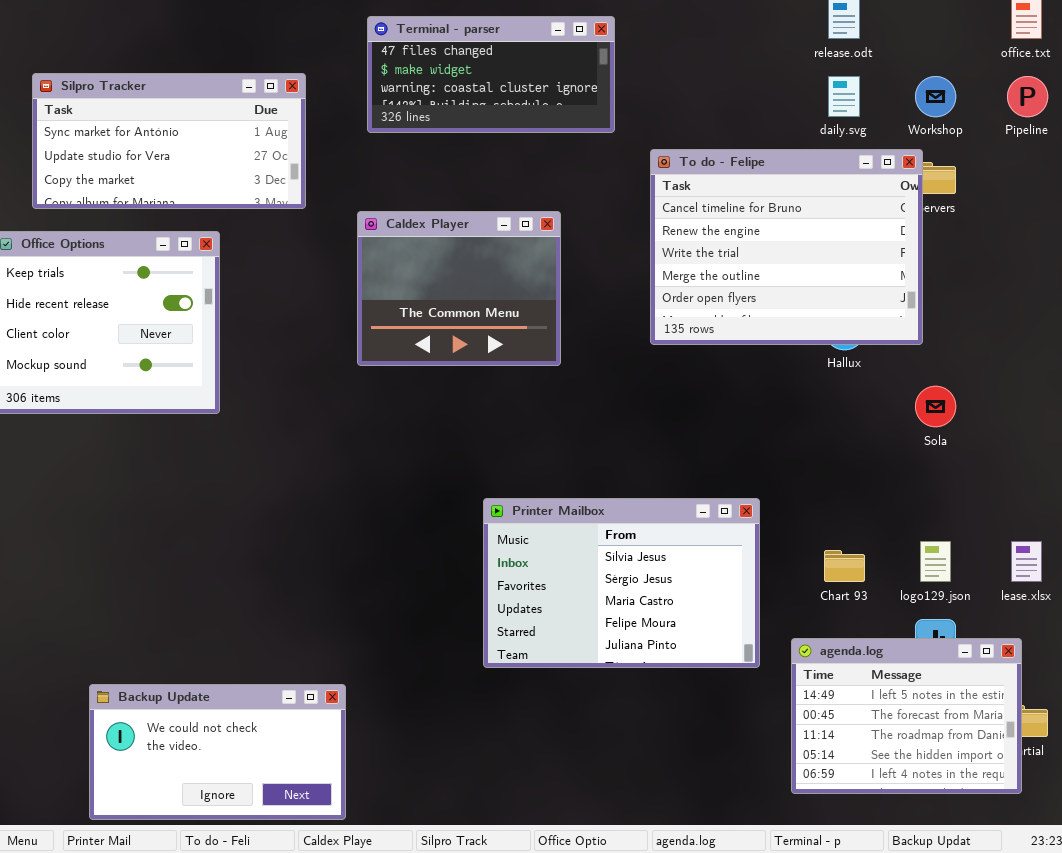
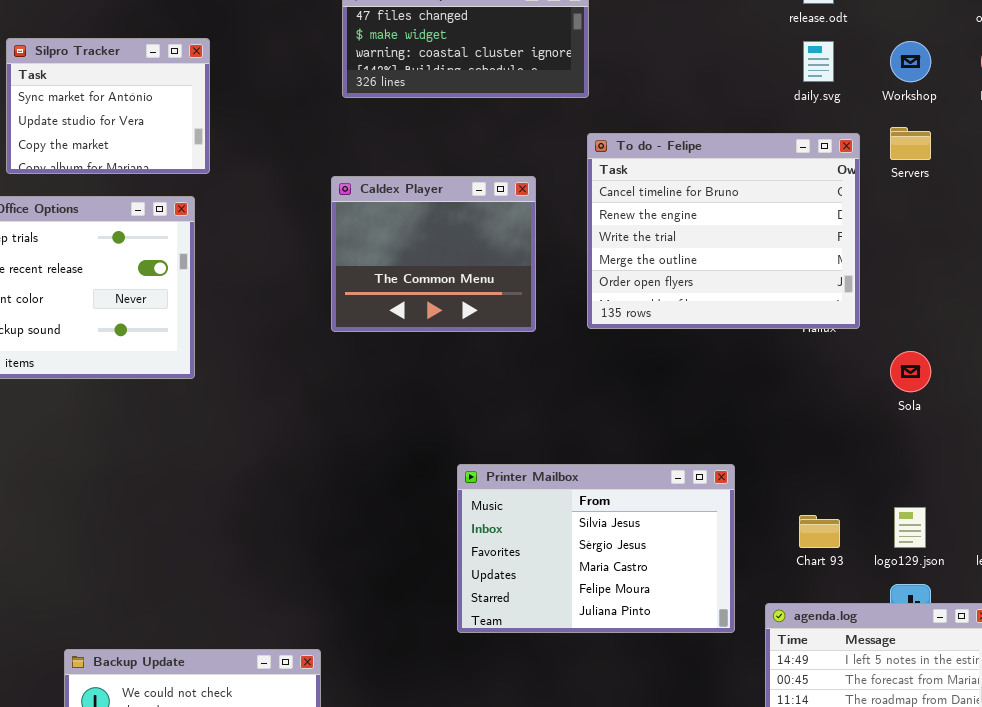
Silpro Tracker: [32,73,306,209] -> [6,38,210,174], resized
To do - Felipe: [650,149,923,345] -> [587,133,860,329], moved

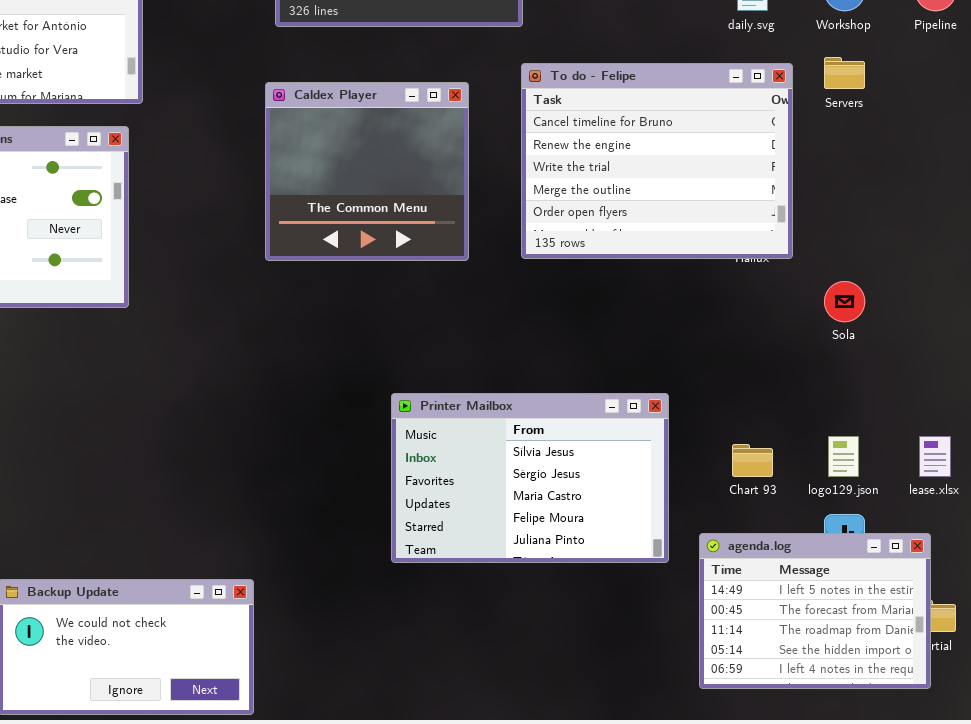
Caldex Player: [331,176,536,332] -> [265,82,469,261], resized

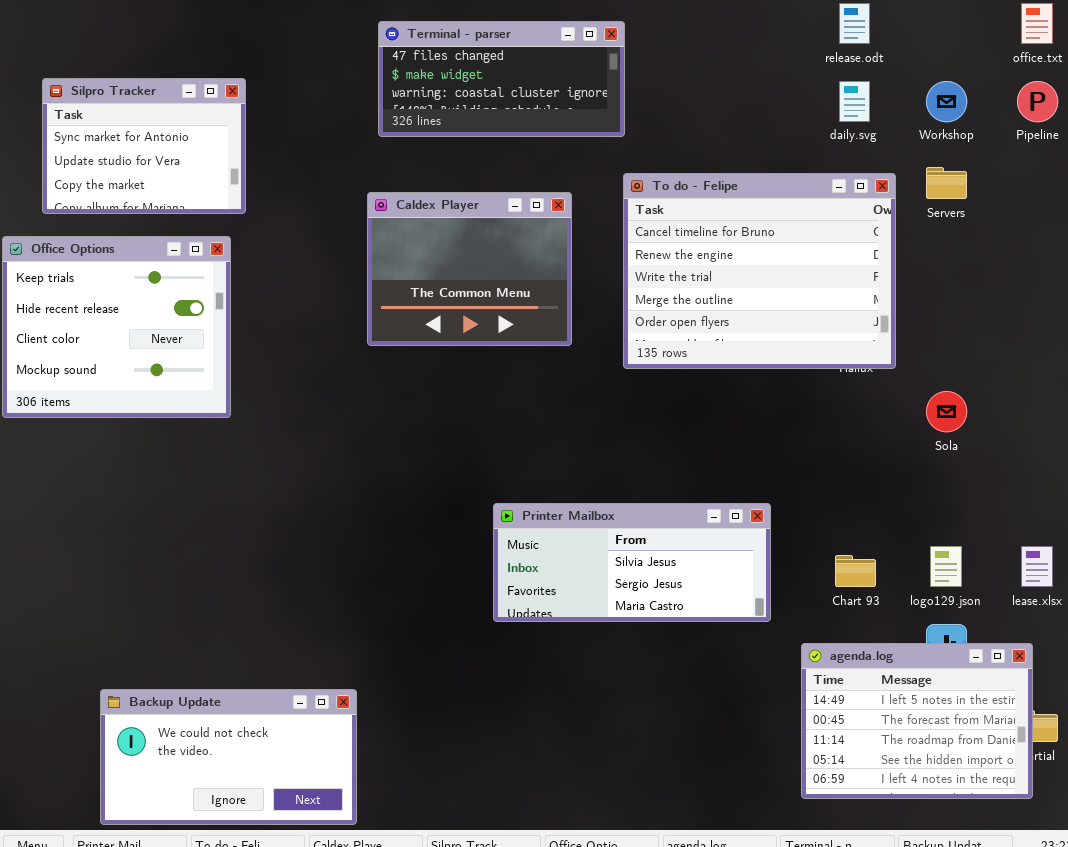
Caldex Player: [265,82,469,261] -> [367,192,572,346], resized
Printer Mailbox: [391,393,669,563] -> [493,503,771,622], resized

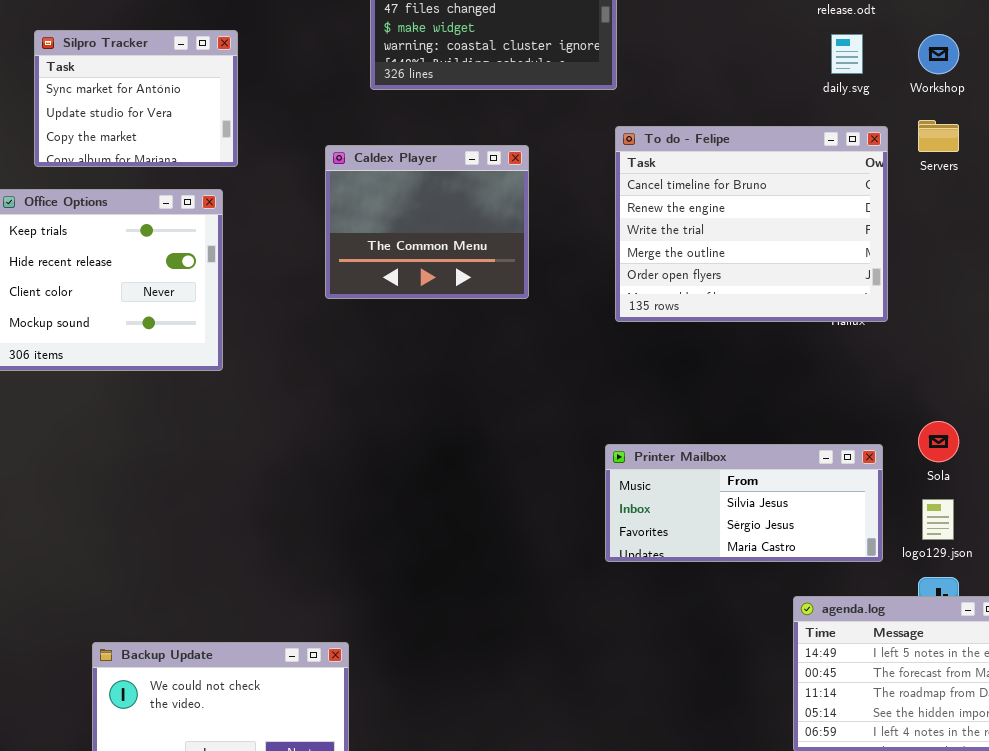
Caldex Player: [367,192,572,346] -> [325,145,529,299], moved
Sola: [926,391,967,432] -> [918,421,959,462], moved
Printer Mailbox: [493,503,771,622] -> [605,444,883,562], moved

